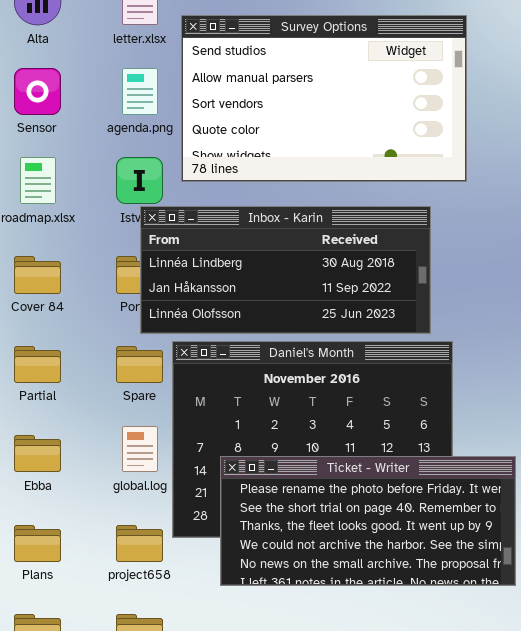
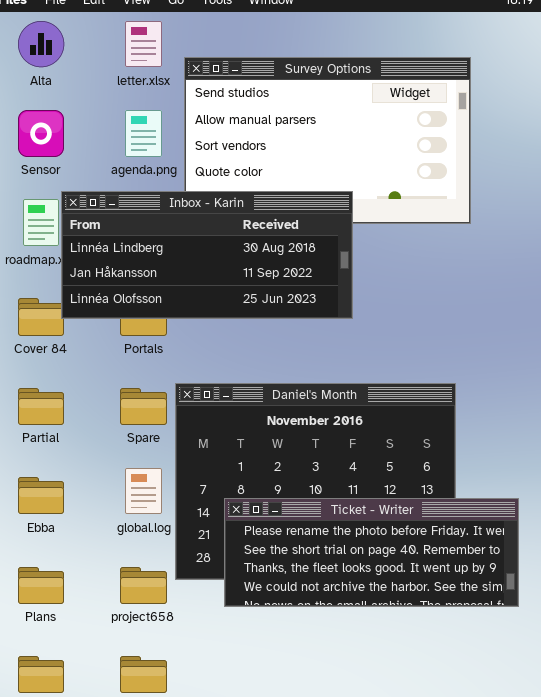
Inbox - Karin: [140,206,431,334] -> [61,191,353,319], moved
Ticket - Writer: [220,456,516,586] -> [224,498,519,607], resized

